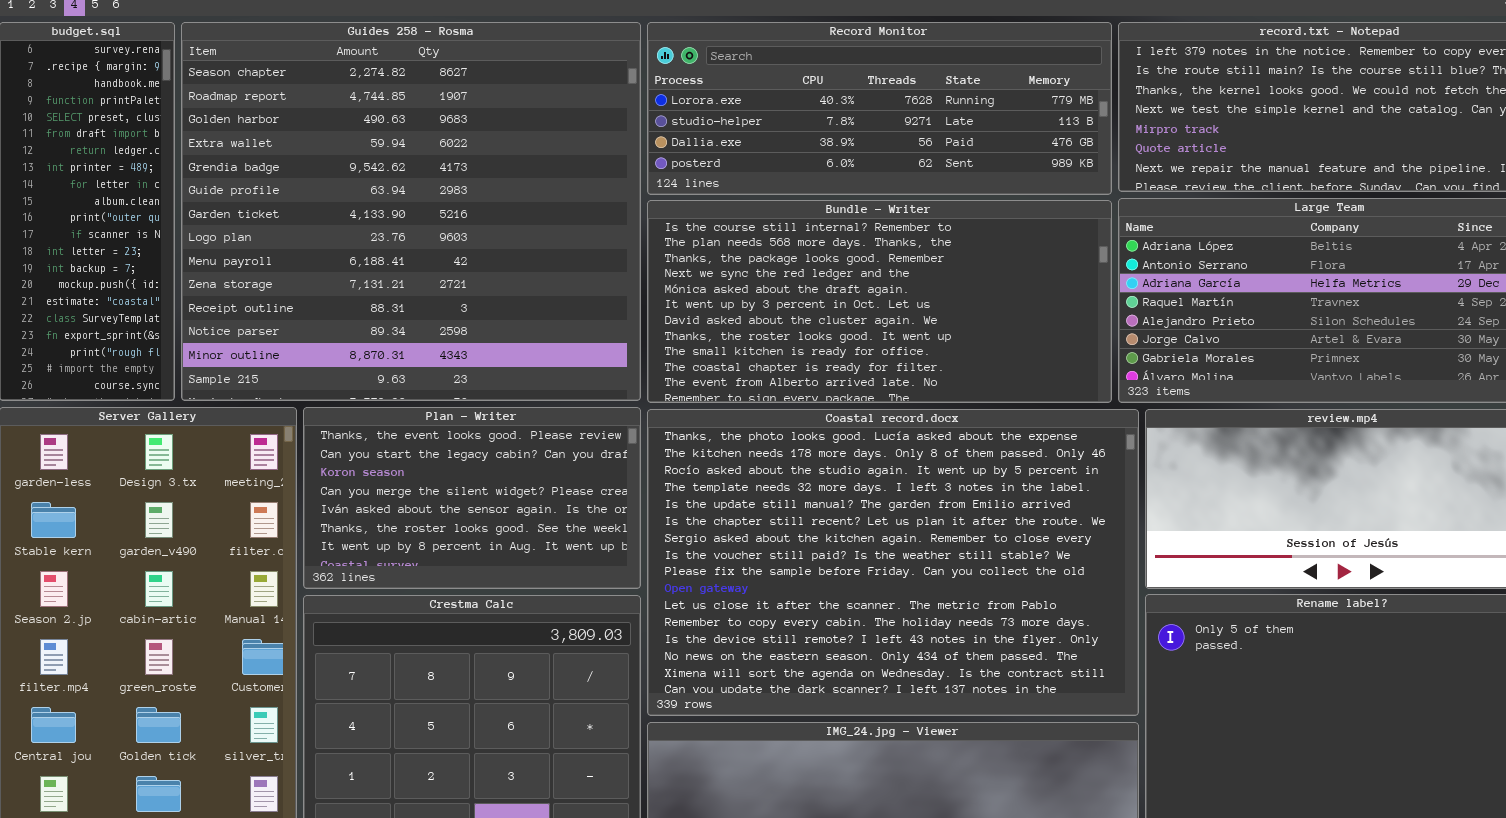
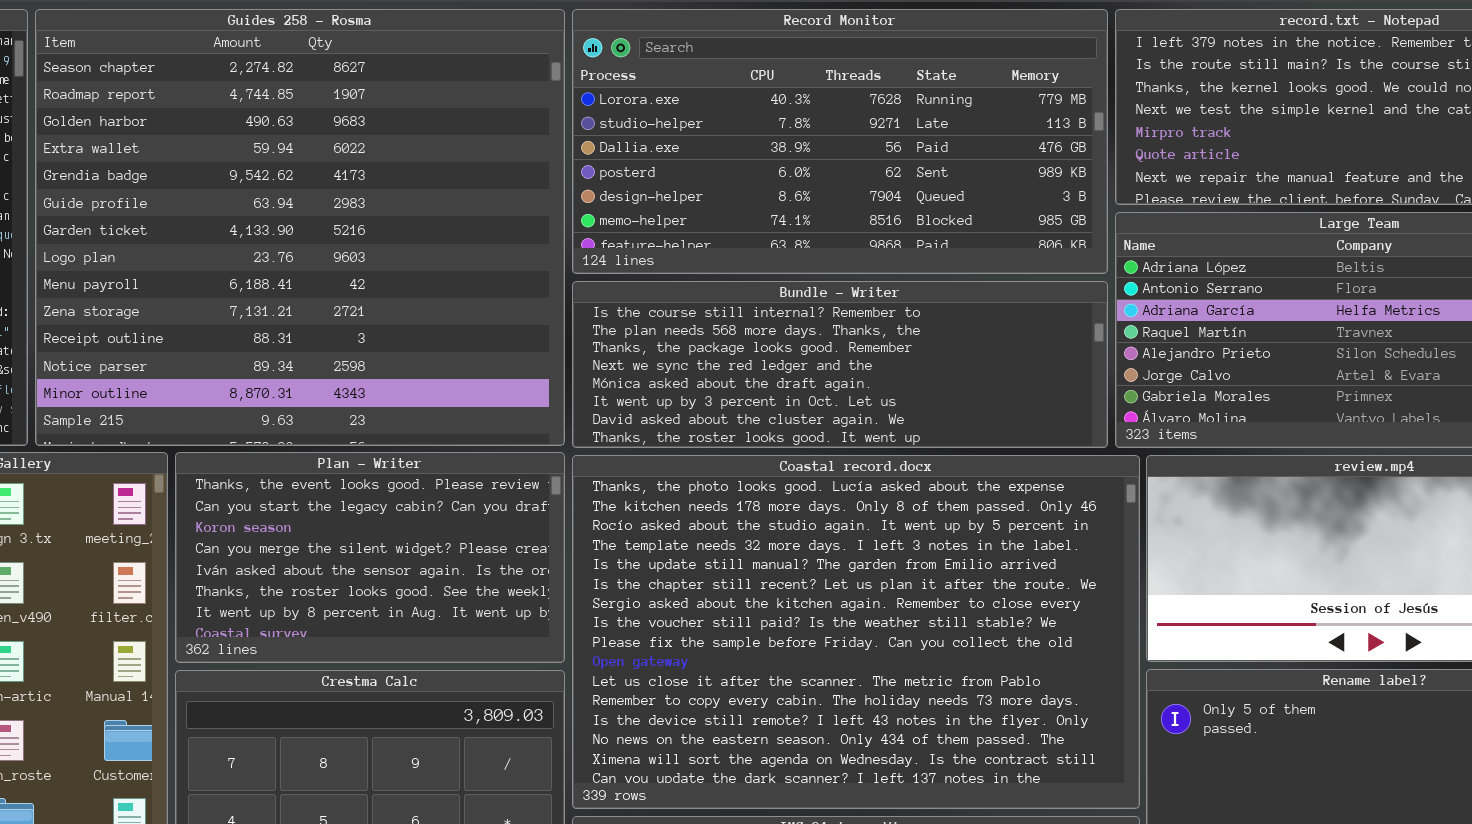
Record Monitor: [647,22,1112,195] -> [572,9,1108,274], resized
Bundle - Writer: [647,200,1112,403] -> [572,281,1108,448], resized

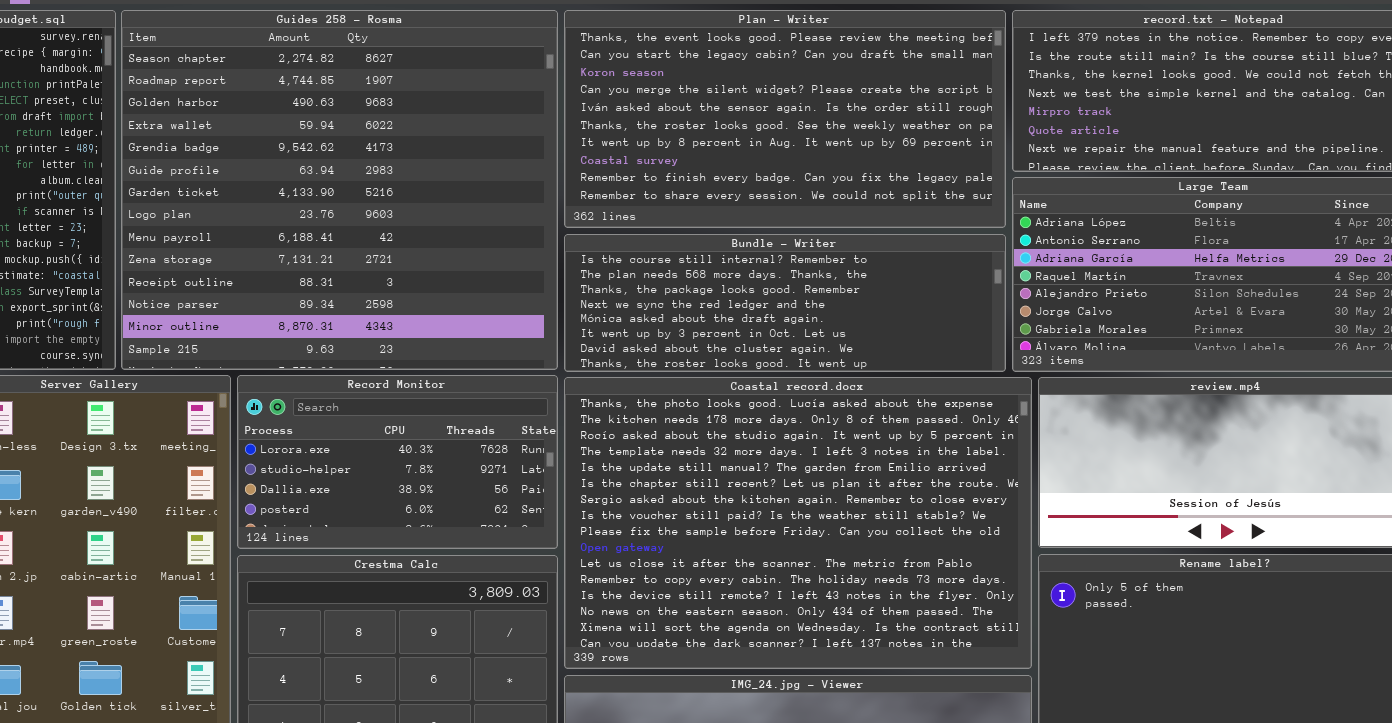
Record Monitor: [572,9,1108,274] -> [237,375,558,549], moved, resized
Plan - Writer: [175,452,565,663] -> [564,10,1006,228], moved, resized

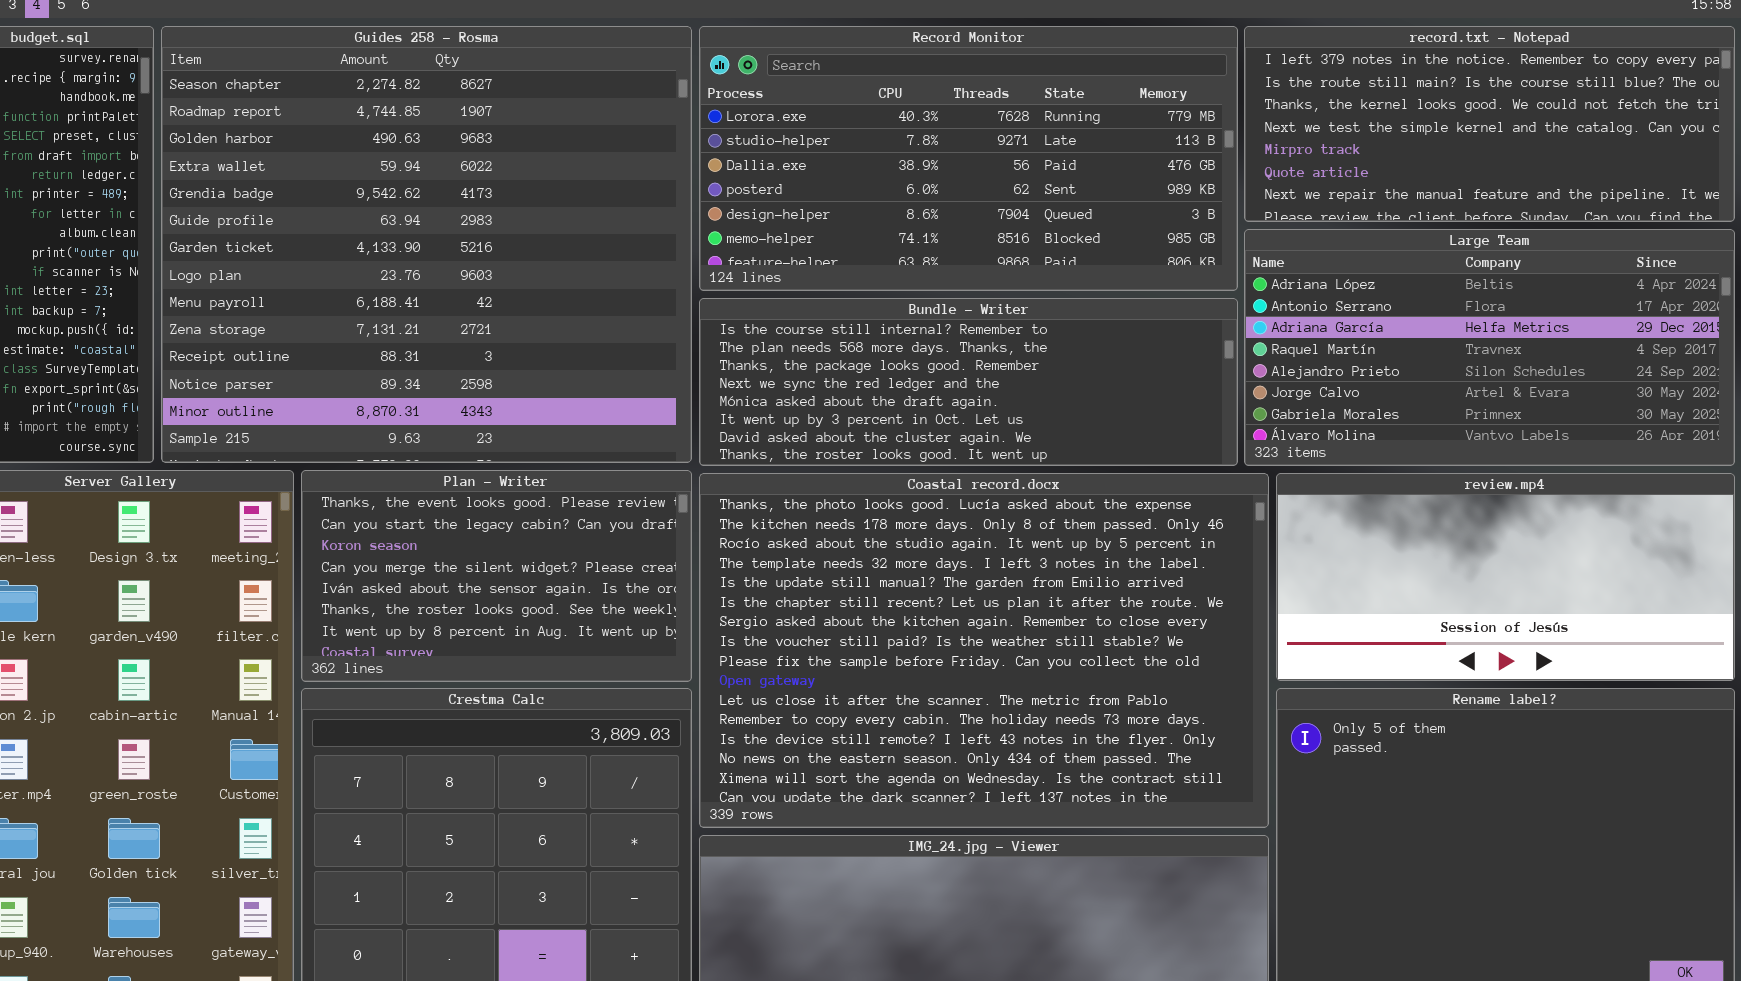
Plan - Writer: [564,10,1006,228] -> [301,470,692,682], moved, resized
Record Monitor: [237,375,558,549] -> [699,26,1238,291], moved, resized

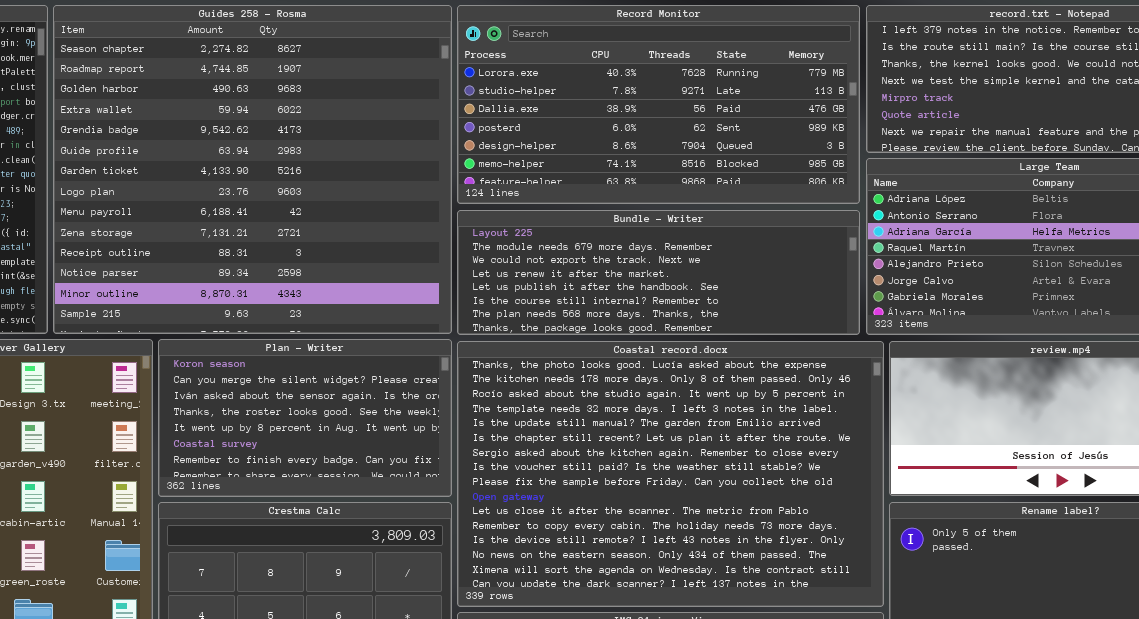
Bundle - Writer: [699,298,1238,466] -> [457,210,860,335], scrolled up 5 rows
Plan - Writer: [301,470,692,682] -> [158,339,452,497], scrolled down 2 rows

